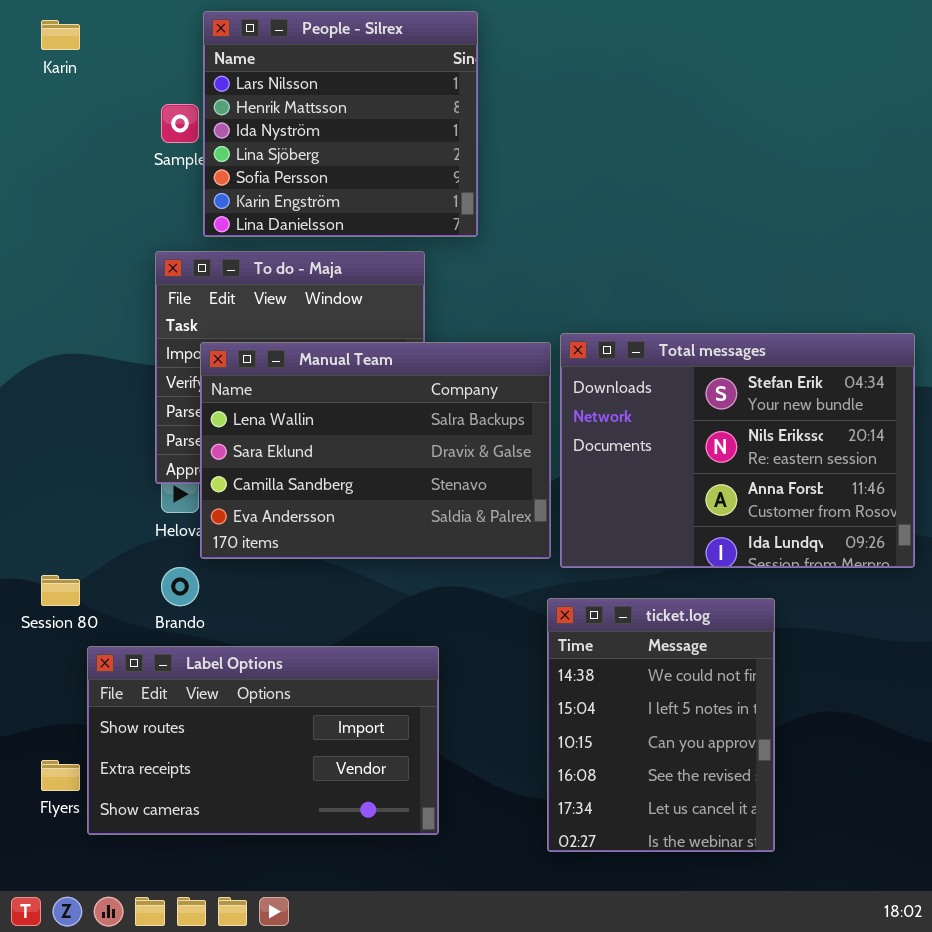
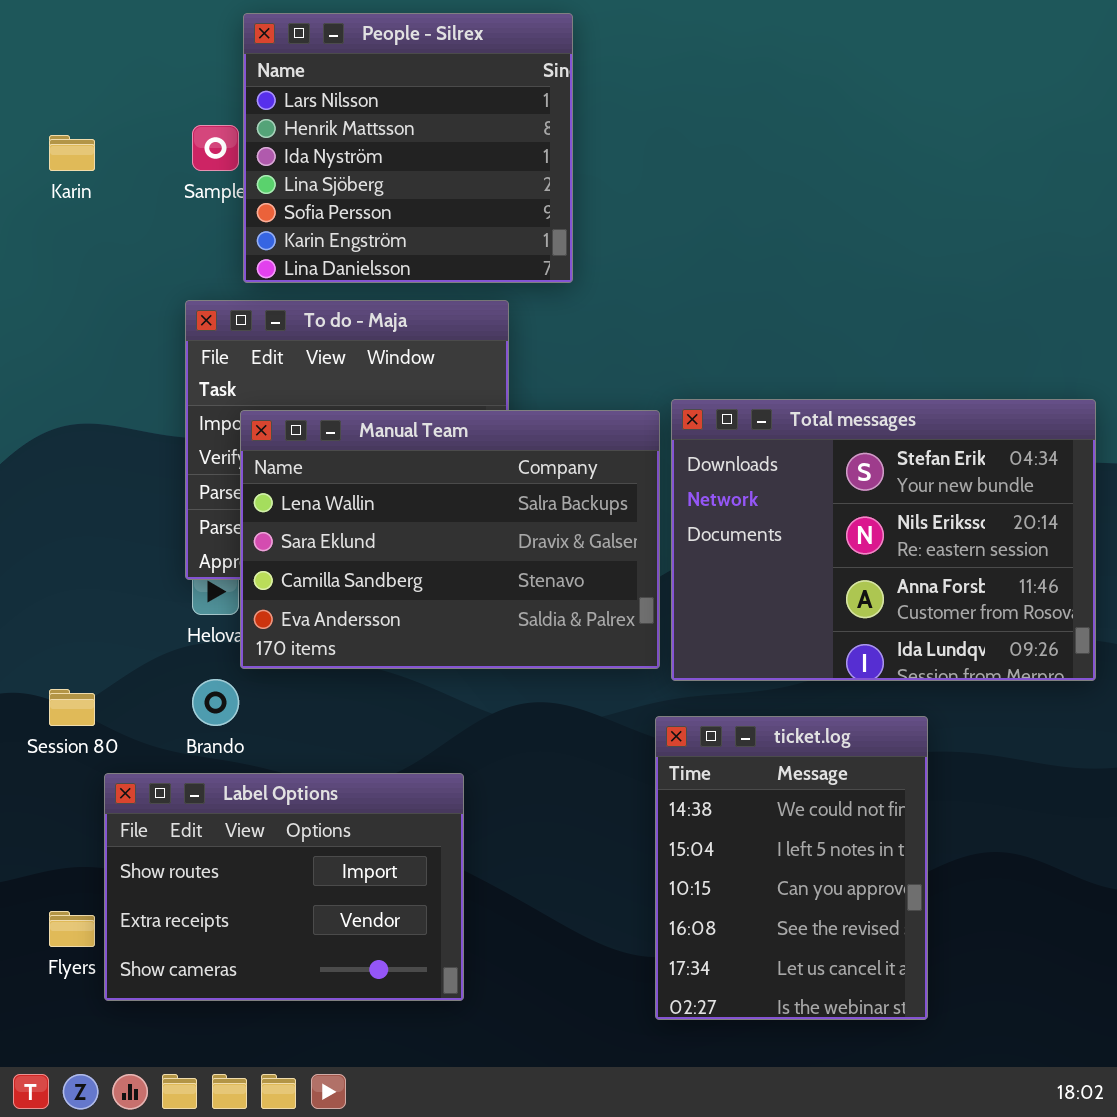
Karin: [41,20,80,50] -> [49,135,95,171], moved
Label Options: [87,646,439,835] -> [104,773,464,1001], resized

